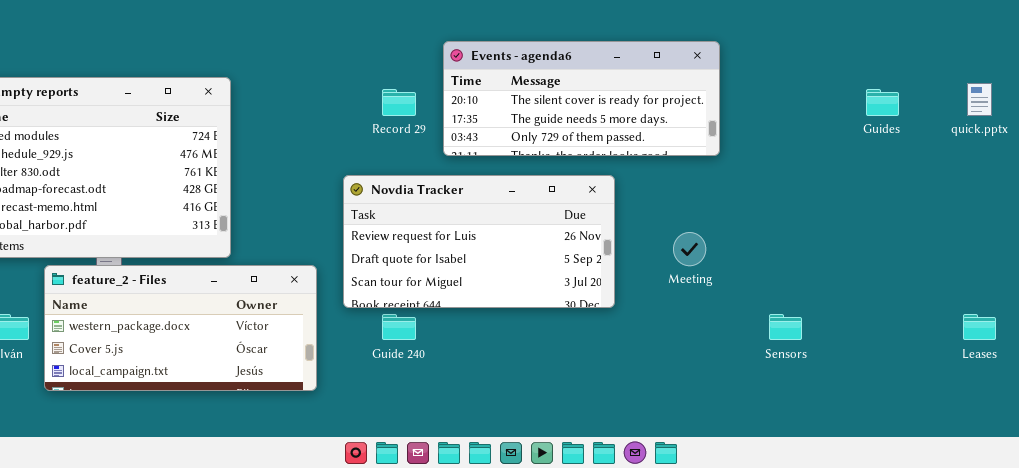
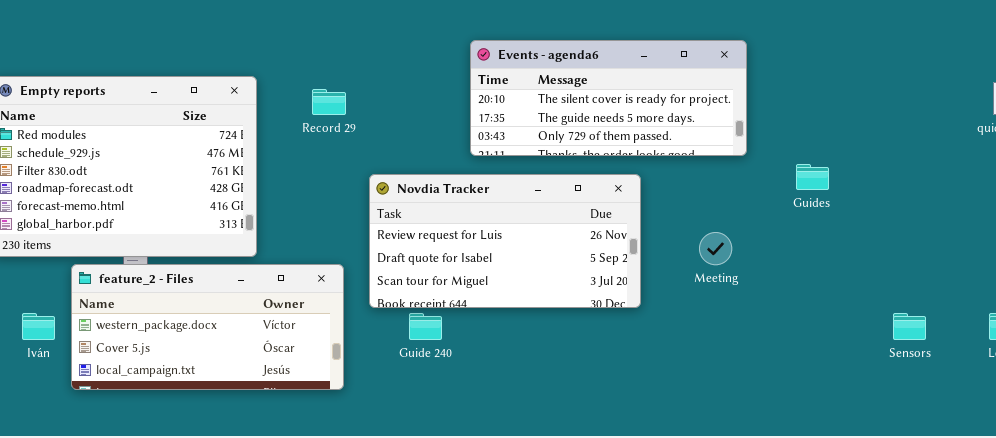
Record 29: [382,89,416,116] -> [312,89,346,115], moved
Guides: [866,89,899,116] -> [796,164,829,190], moved
Sensors: [769,314,802,340] -> [893,313,926,340], moved

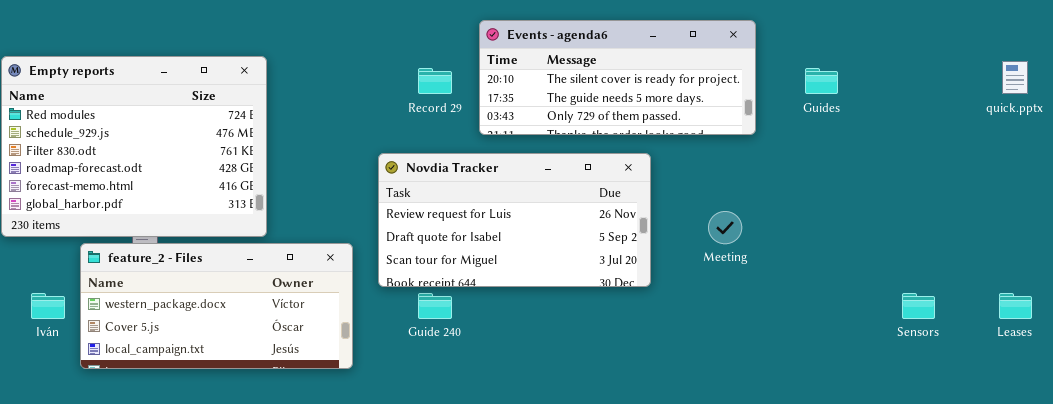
Record 29: [312,89,346,115] -> [418,68,452,94], moved
Guides: [796,164,829,190] -> [805,68,838,94], moved

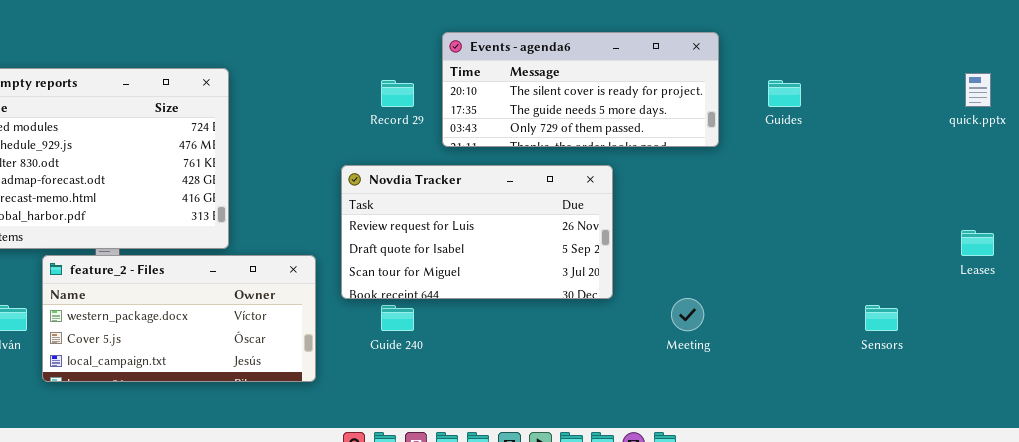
Meeting: [708,211,742,244] -> [671,298,704,331], moved
Leases: [999,293,1032,319] -> [961,230,994,256], moved

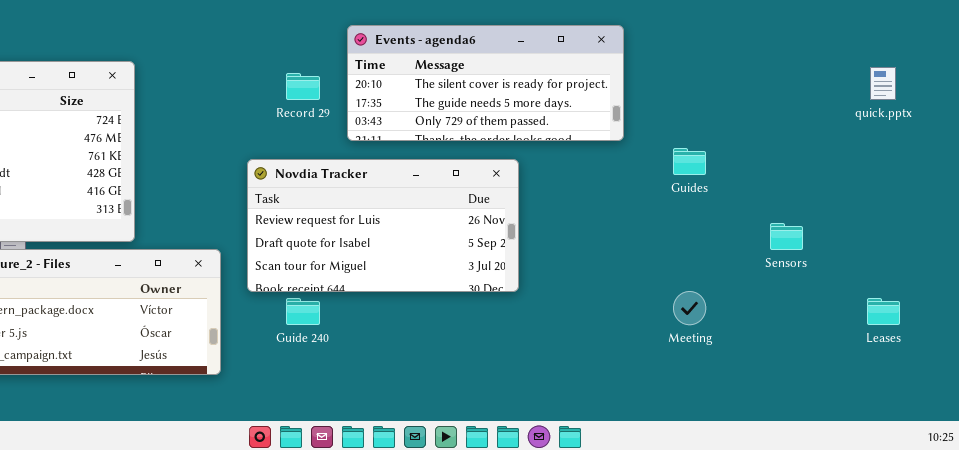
Guides: [768,80,801,107] -> [673,148,706,175], moved
Leases: [961,230,994,256] -> [867,298,900,325], moved
Meeting: [671,298,704,331] -> [673,291,706,325], moved
Sensors: [865,305,898,331] -> [770,223,803,250], moved

